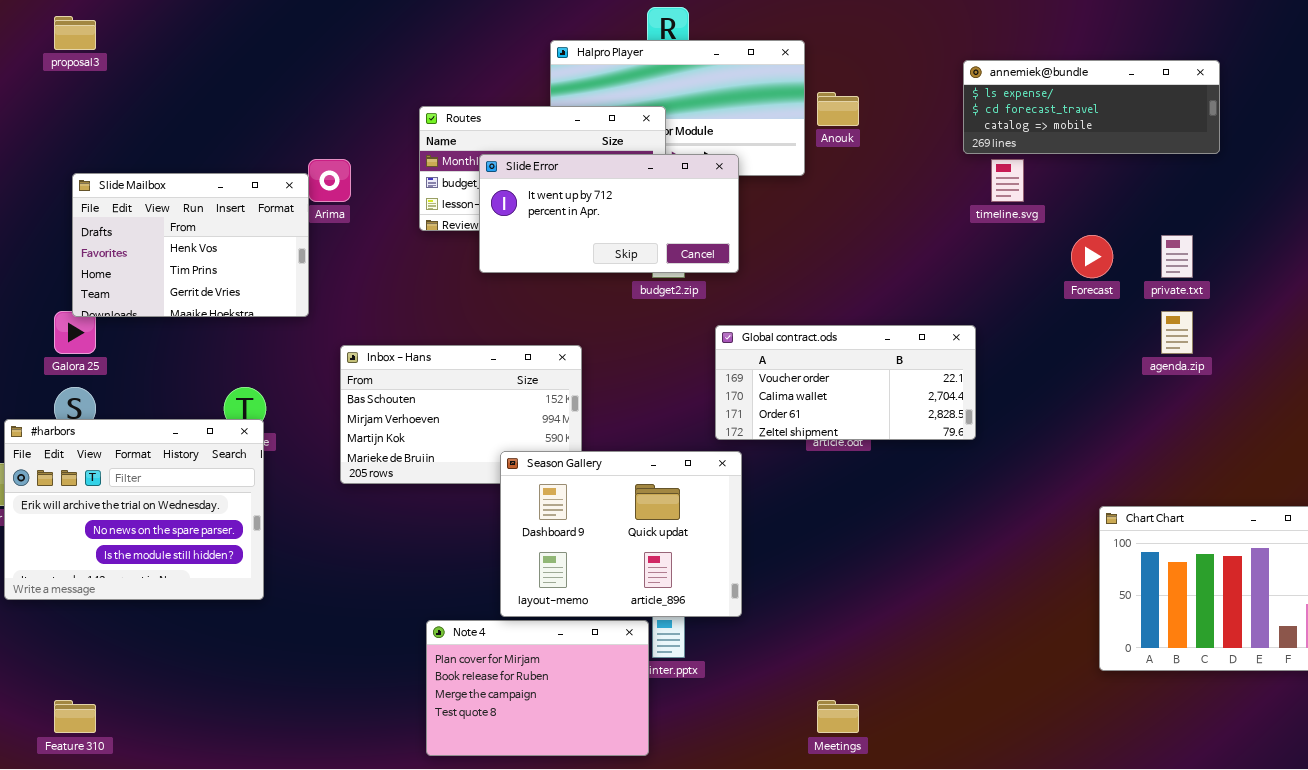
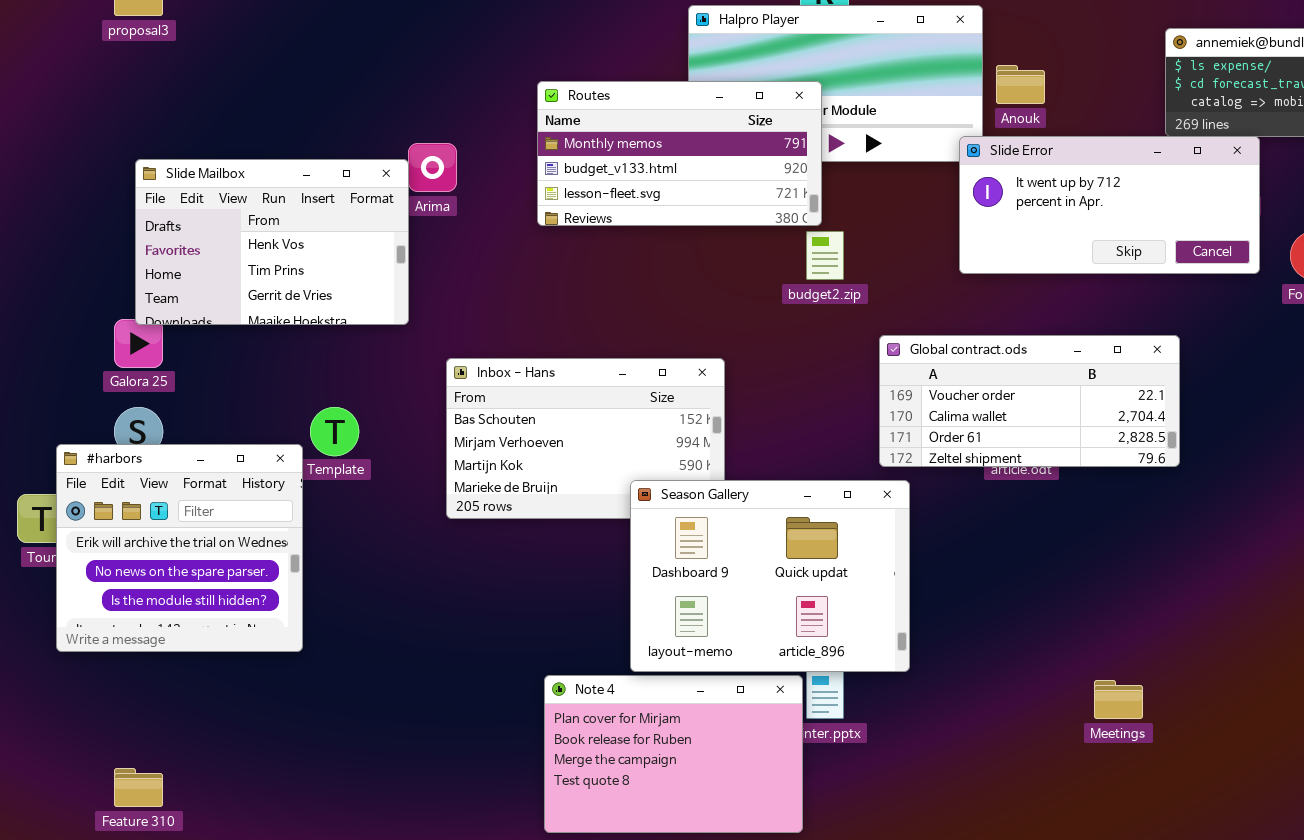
Slide Error: [479,154,739,273] -> [959,136,1260,274], moved
#harbors: [4,419,264,600] -> [56,444,303,652], resized
Meetings: [817,700,859,733] -> [1094,680,1143,719], moved

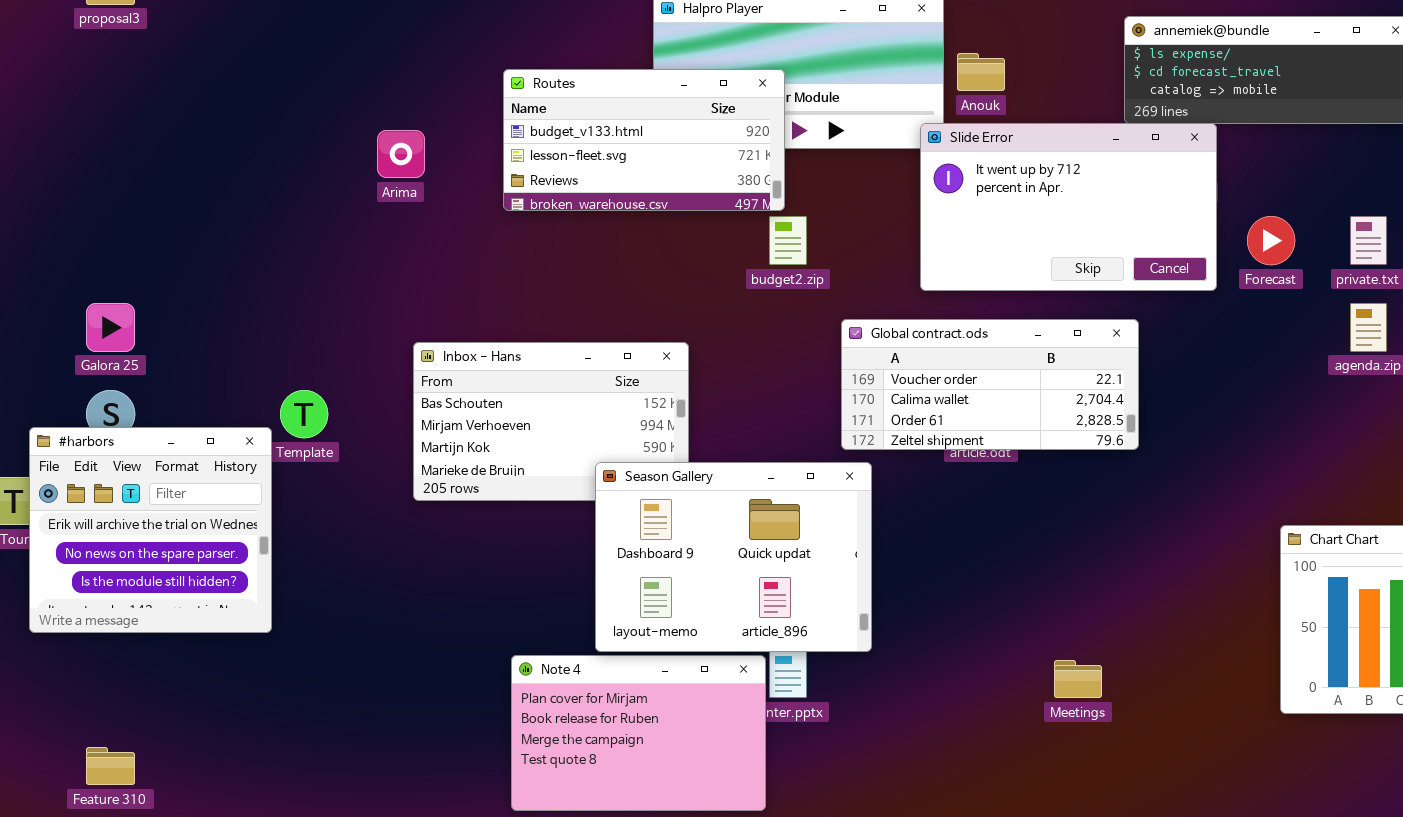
Routes: [537,81,822,226] -> [503,69,785,211], scrolled down 1 row
Slide Error: [959,136,1260,274] -> [920,123,1217,291], resized
Slide Mailbox: [135,159,409,325] -> none, closed

